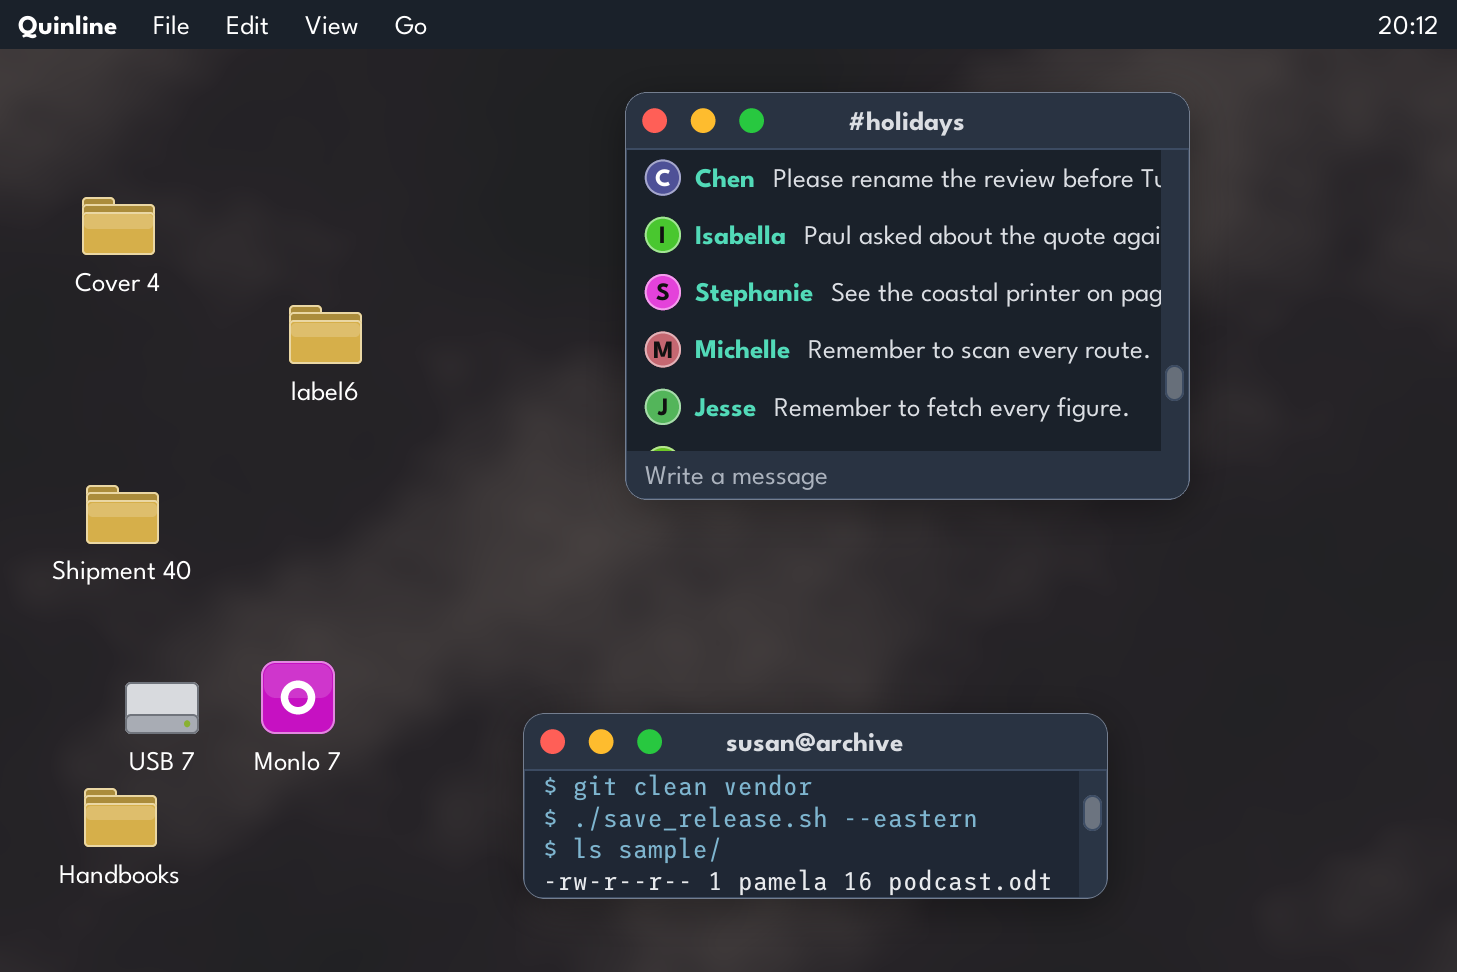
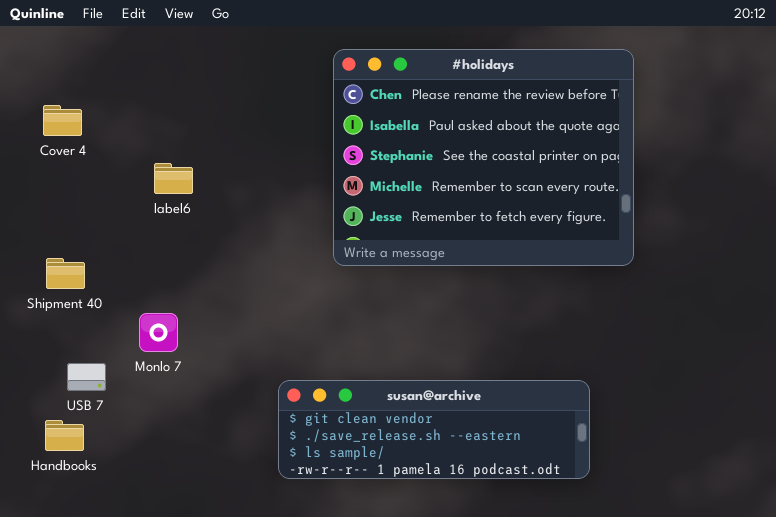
Monlo 7: [261,661,335,734] -> [139,313,178,352], moved

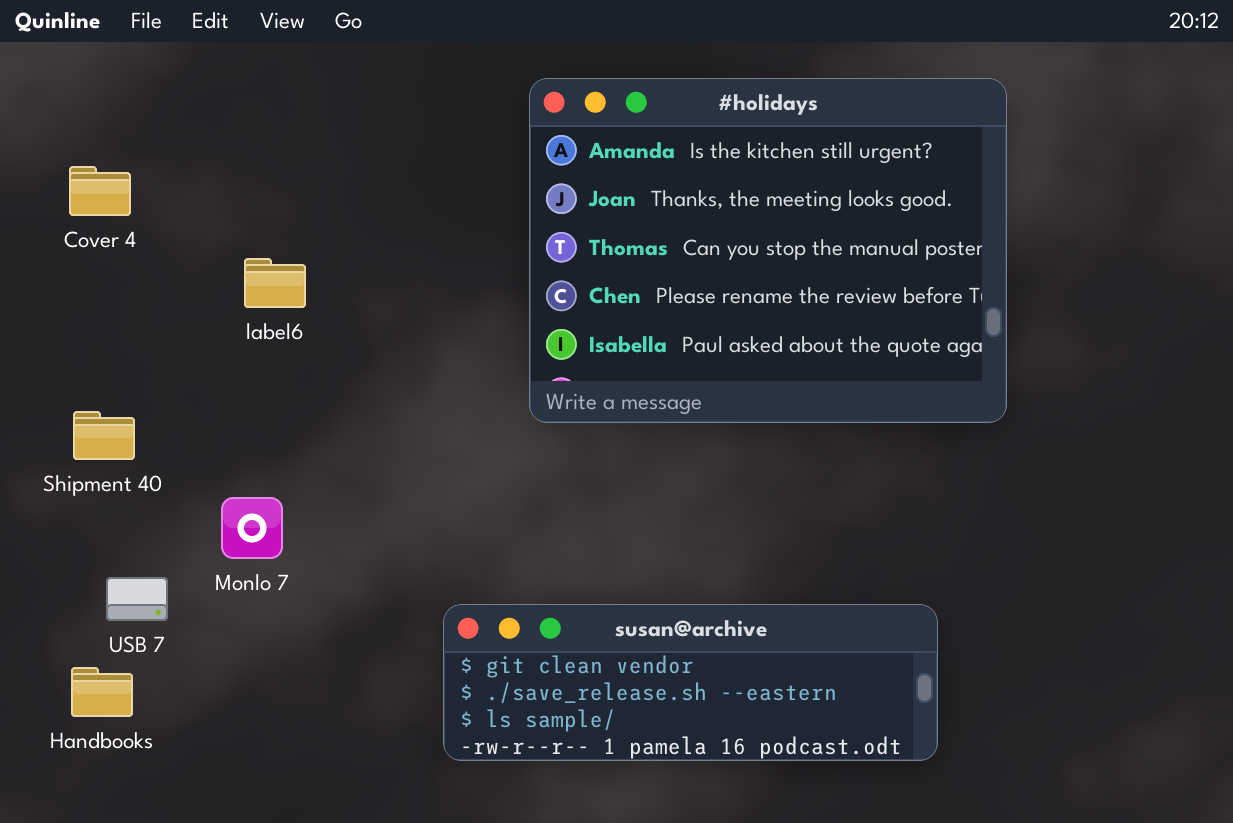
#holidays: [333,49,634,266] -> [529,78,1007,423], scrolled up 3 rows

